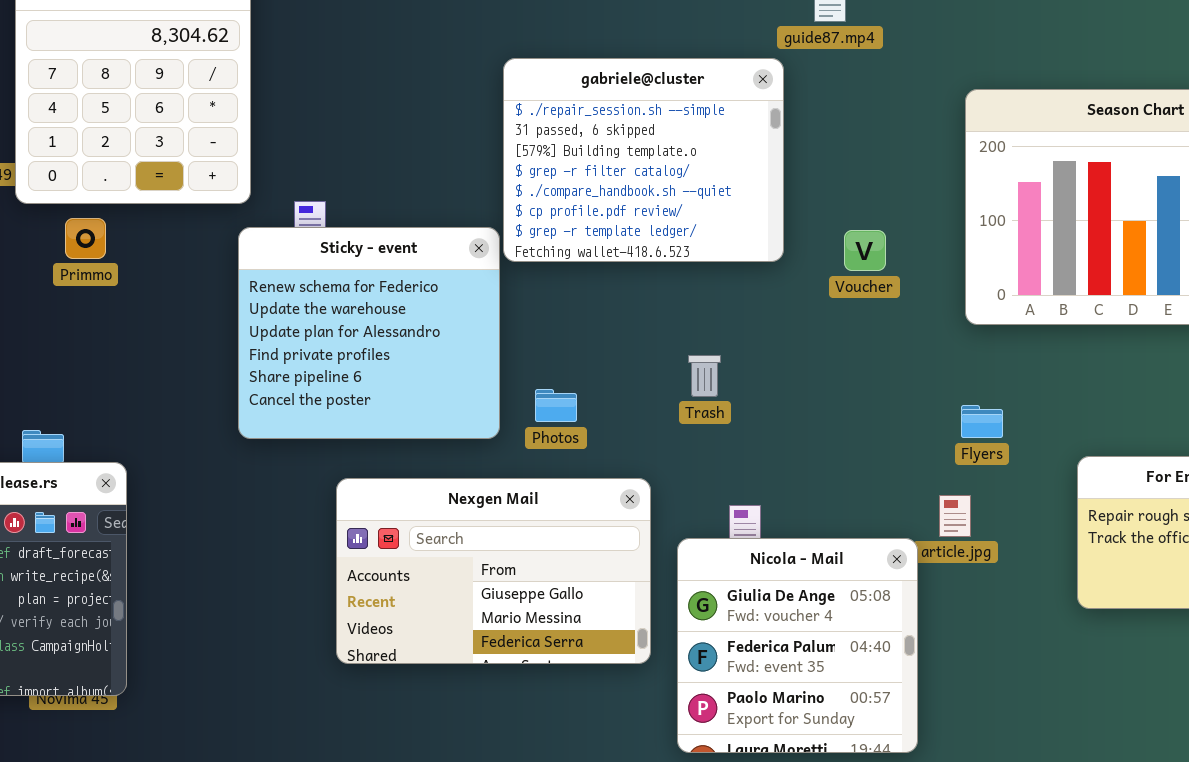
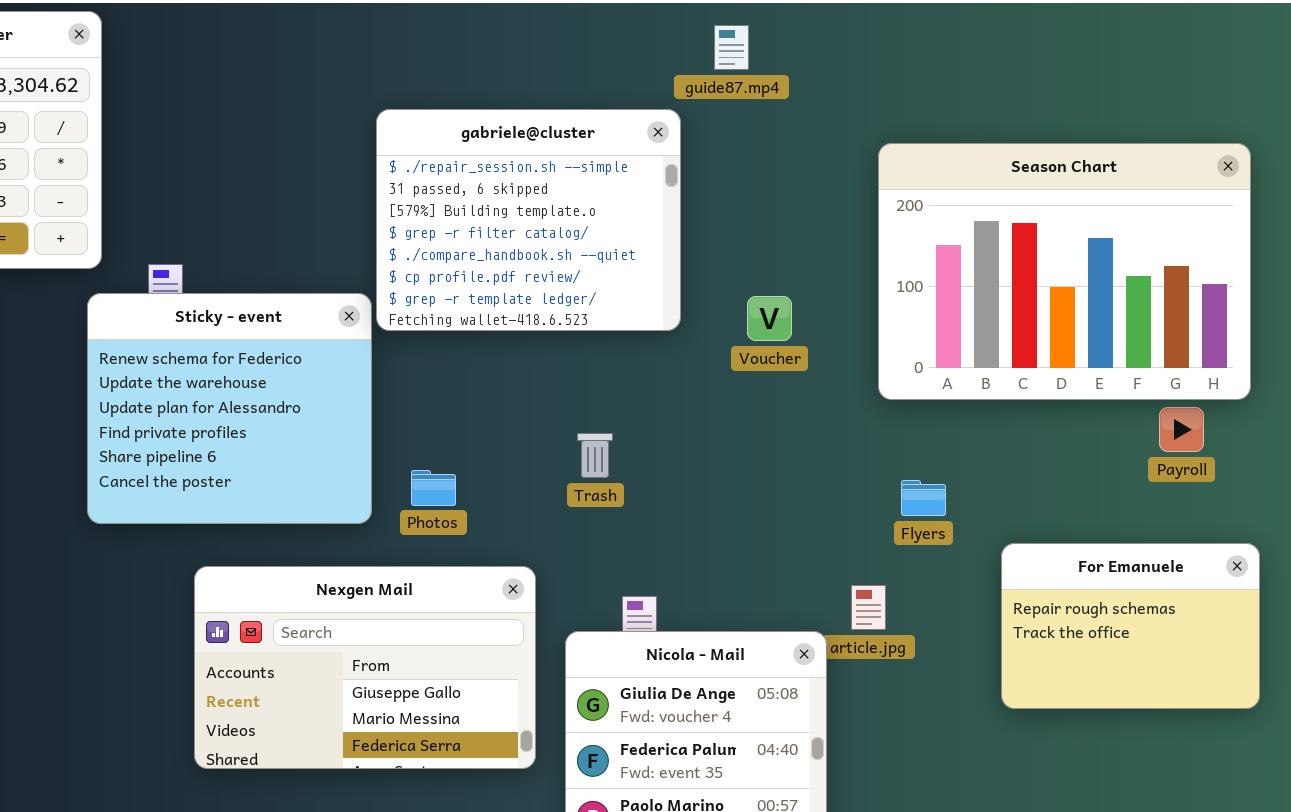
Flyers: [961,405,1003,438] -> [901,480,946,516], moved

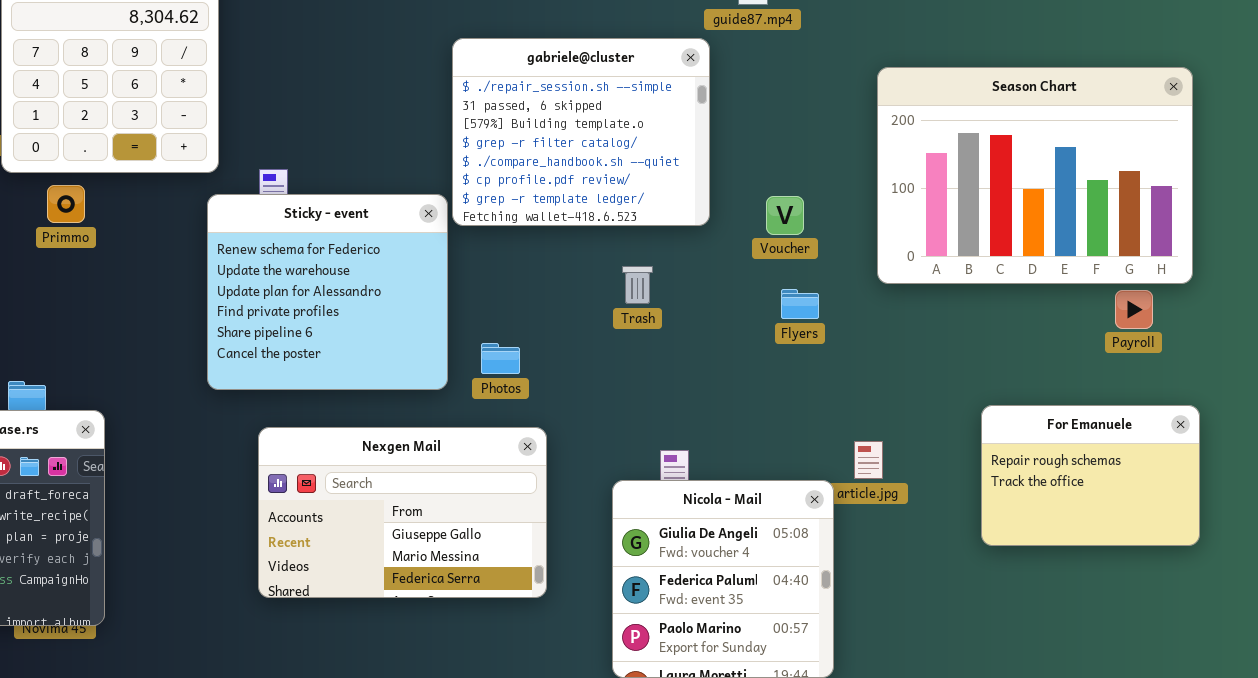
Trash: [577,433,613,478] -> [622,266,653,304], moved
Flyers: [901,480,946,516] -> [781,289,819,319], moved
Nexgen Mail: [194,566,536,769] -> [258,427,547,598], moved

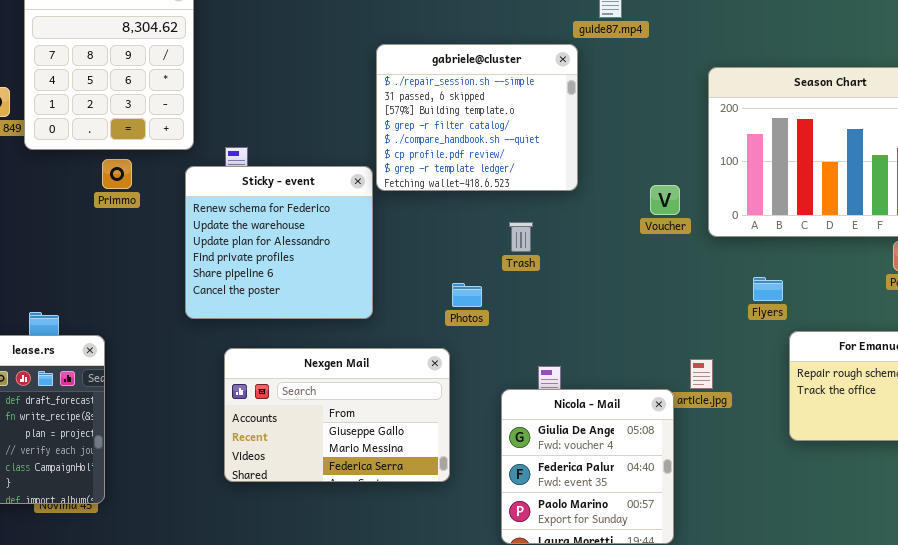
Primmo: [47,185,85,223] -> [102,159,132,189], moved
Voucher: [766,196,804,235] -> [650,185,680,215], moved
Flyers: [781,289,819,319] -> [753,277,783,301], moved
Photos: [481,343,520,374] -> [452,283,482,307], moved

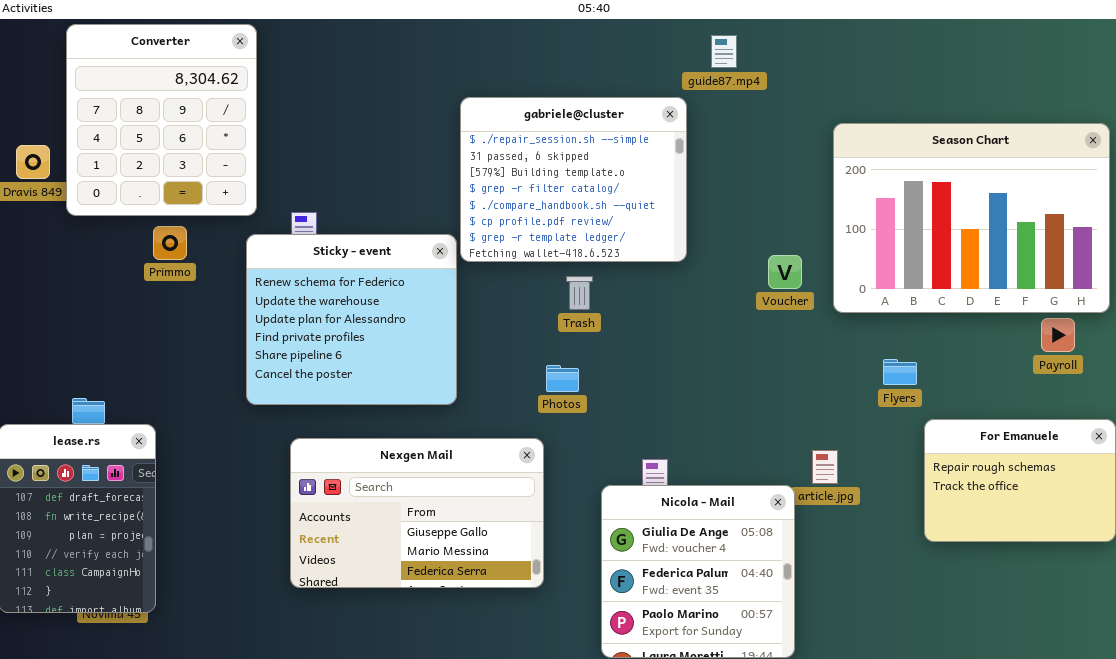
Trash: [509,222,533,252] -> [566,276,593,310], moved

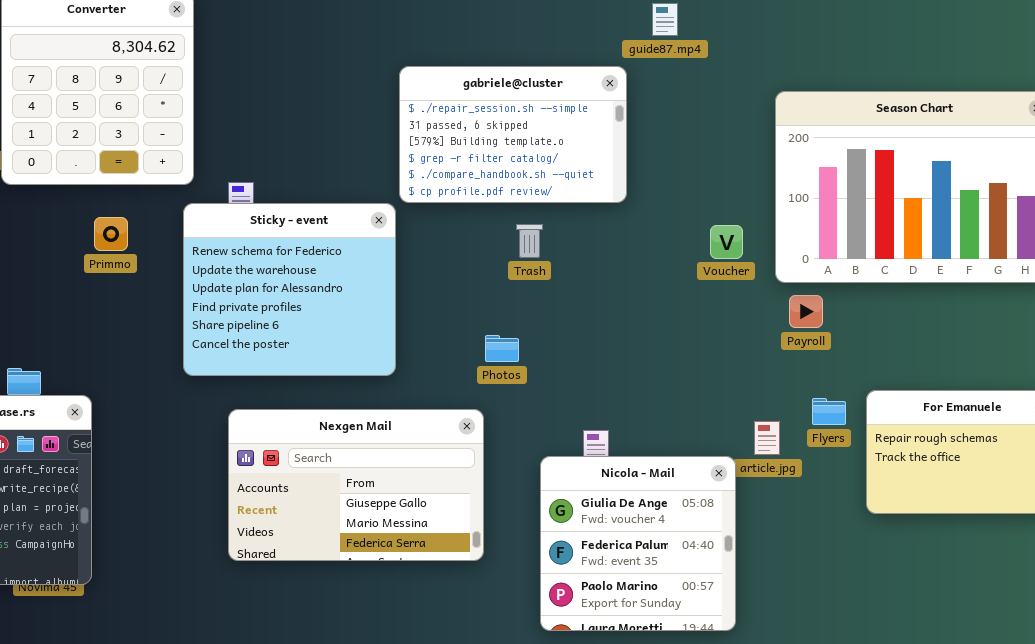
gabriele@cluster: [460,97,687,262] -> [399,66,627,203], resized
Primmo: [153,226,187,260] -> [94,217,128,251], moved
Trash: [566,276,593,310] -> [516,224,543,258], moved
Payroll: [1041,318,1075,352] -> [789,295,823,328], moved
Flyers: [883,359,917,385] -> [812,398,846,425], moved

